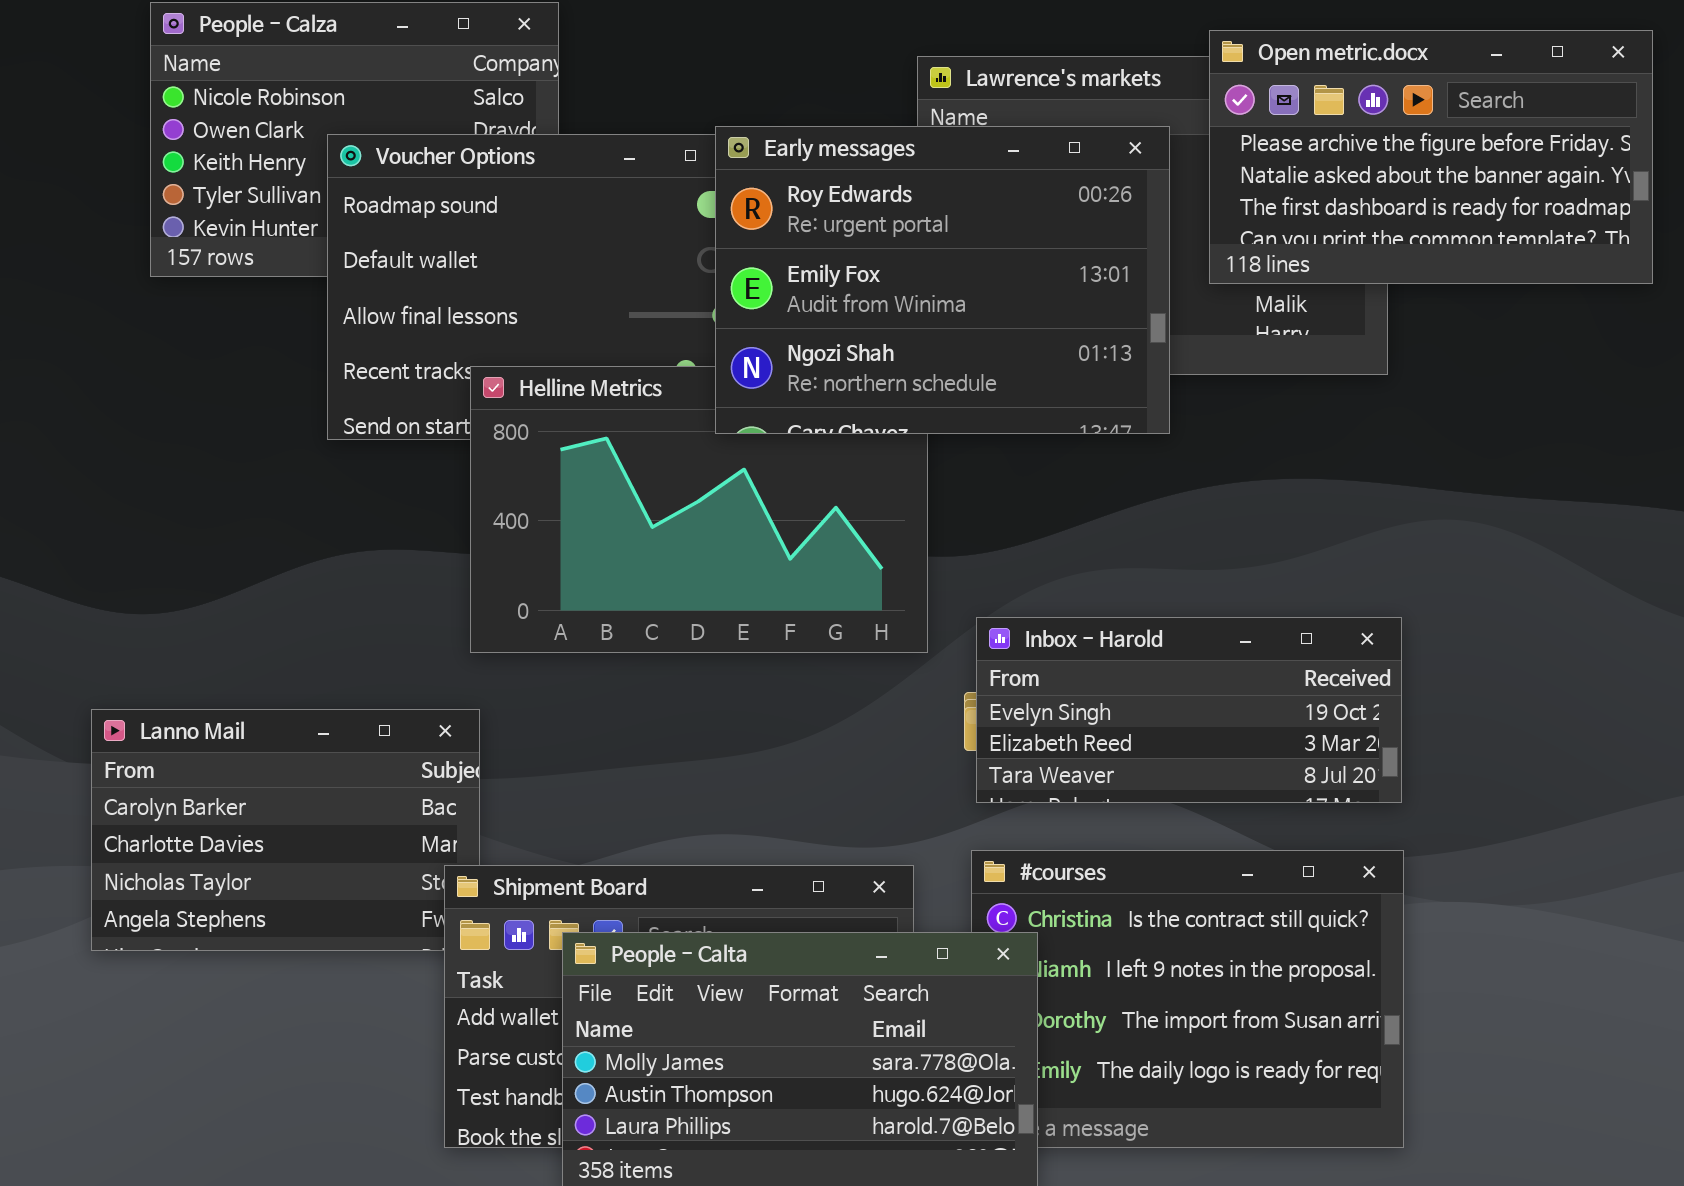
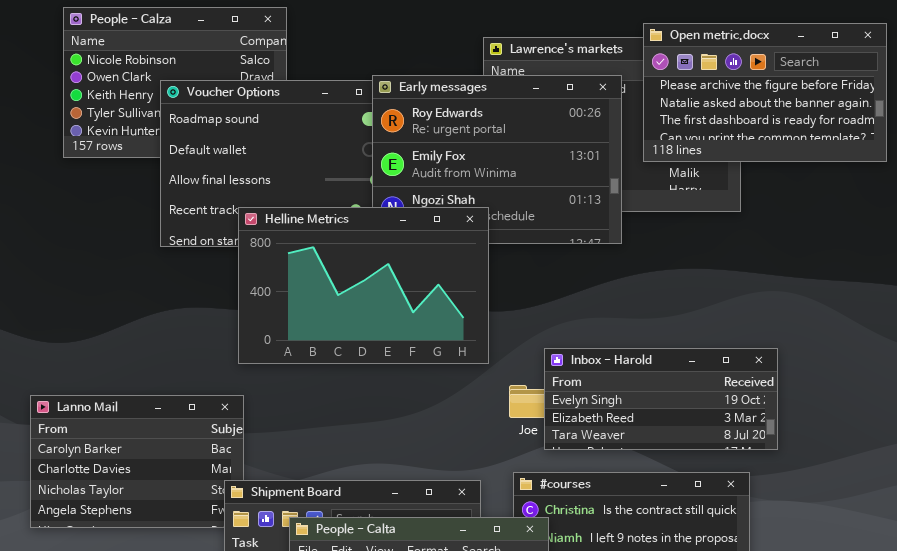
Helline Metrics: [470,366,928,653] -> [238,207,489,364], raised
Inbox - Harold: [976,617,1402,803] -> [544,348,778,450], moved

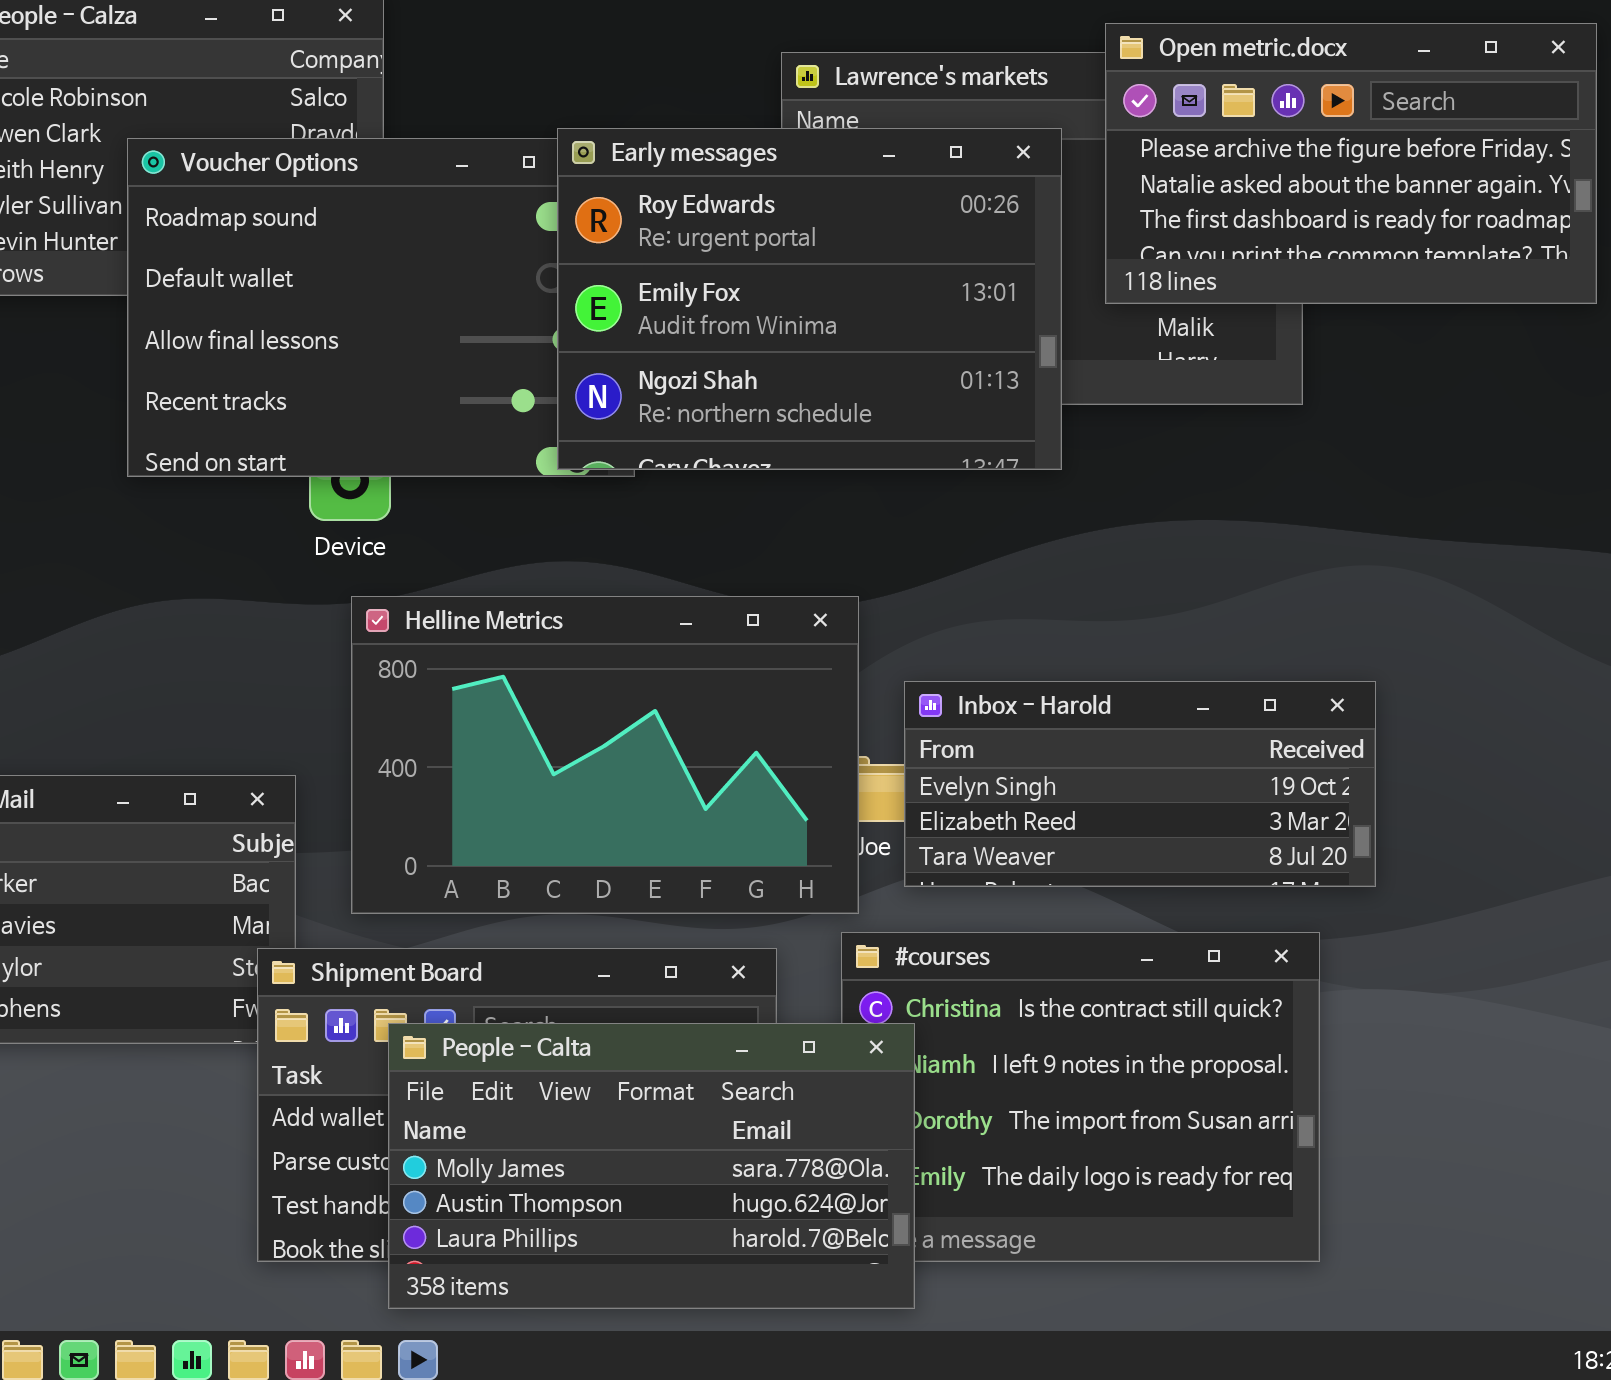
Helline Metrics: [238,207,489,364] -> [351,596,859,914], moved

